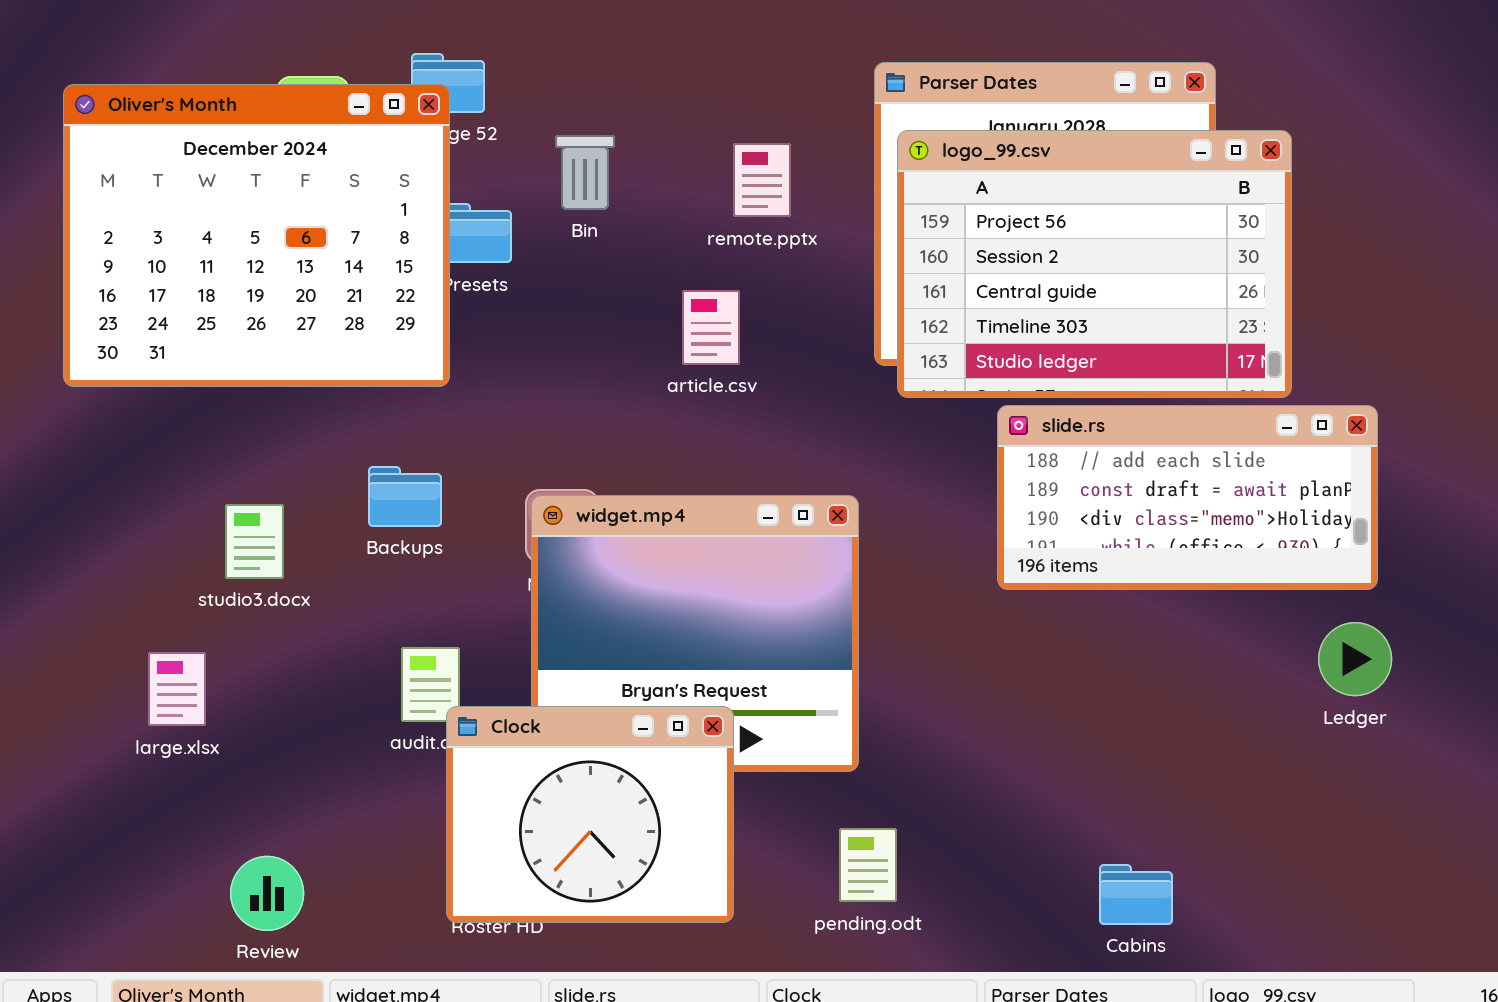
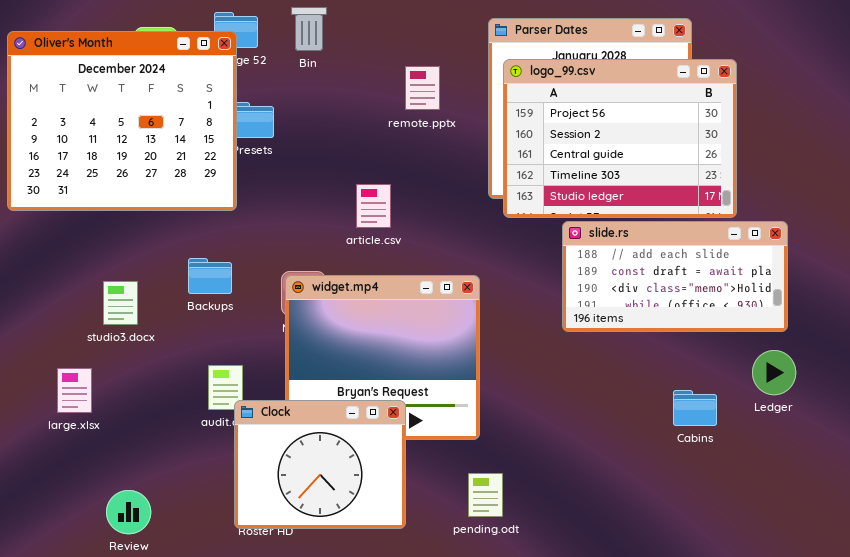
Bin: [555,135,615,210] -> [291,7,327,51], moved
article.csv: [682,290,740,365] -> [356,184,391,228], moved
Cabins: [1099,864,1173,925] -> [673,390,717,426], moved

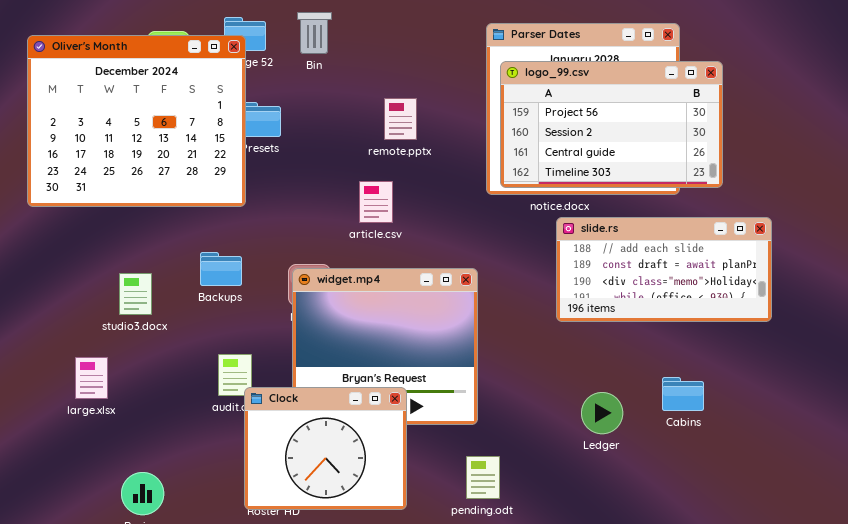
logo_99.csv: [503,59,737,218] -> [500,61,723,188], resized
remote.pptx: [405,66,440,110] -> [384,98,417,140], moved
Ledger: [752,350,796,395] -> [581,392,623,434], moved

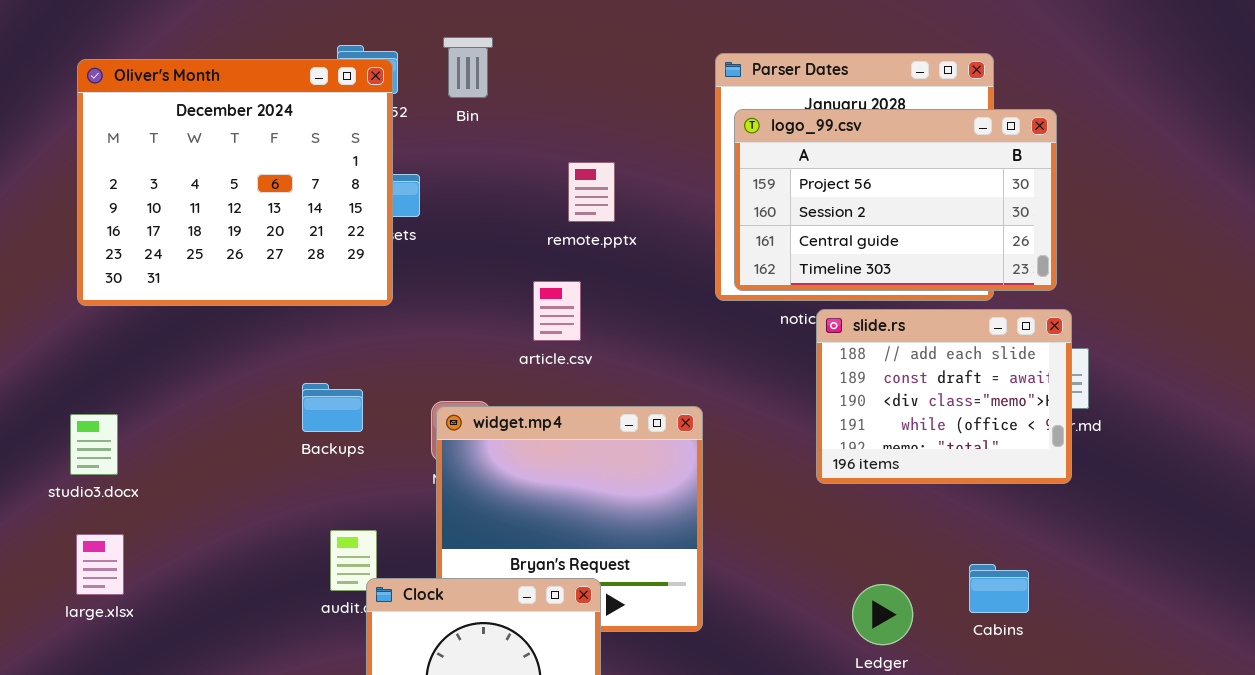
Oliver's Month: [27,35,246,207] -> [77,59,393,306], moved
slide.rs: [556,217,772,322] -> [816,309,1072,484], resized
studio3.docx: [119,273,152,315] -> [70,414,118,475], moved
large.xlsx: [75,357,108,399] -> [76,534,124,595], moved

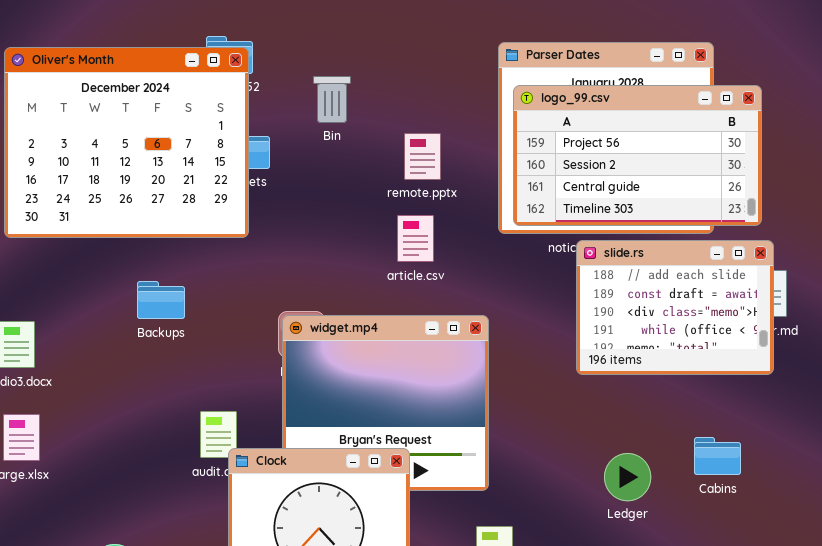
Bin: [443,37,493,98] -> [313,76,351,123], moved
remote.pptx: [568,162,615,222] -> [404,133,441,180], moved
article.csv: [533,281,581,341] -> [397,215,434,262], moved
Backups: [302,383,363,432] -> [137,281,185,319], moved

